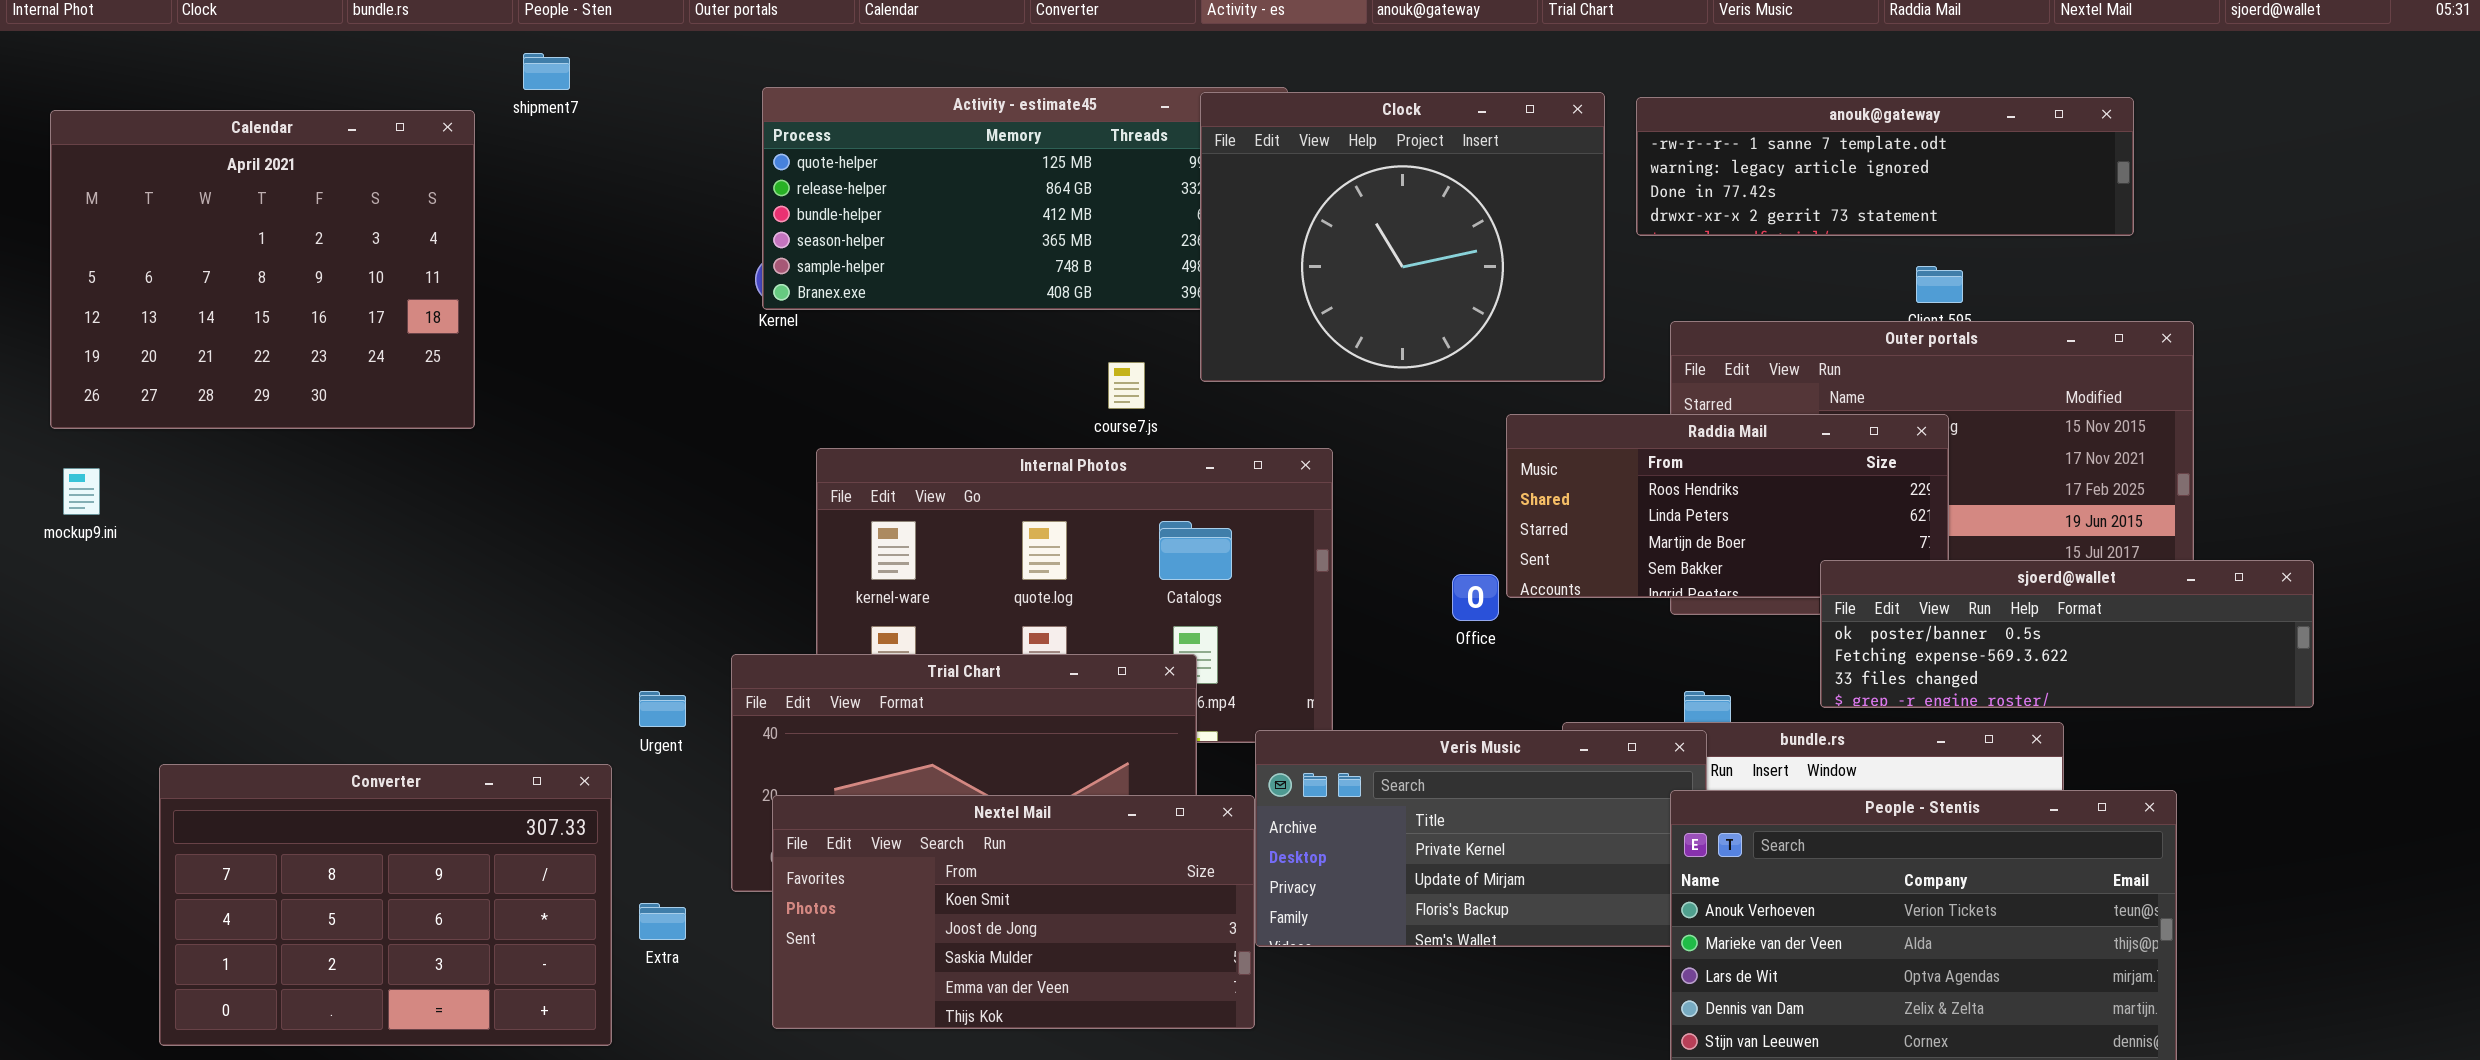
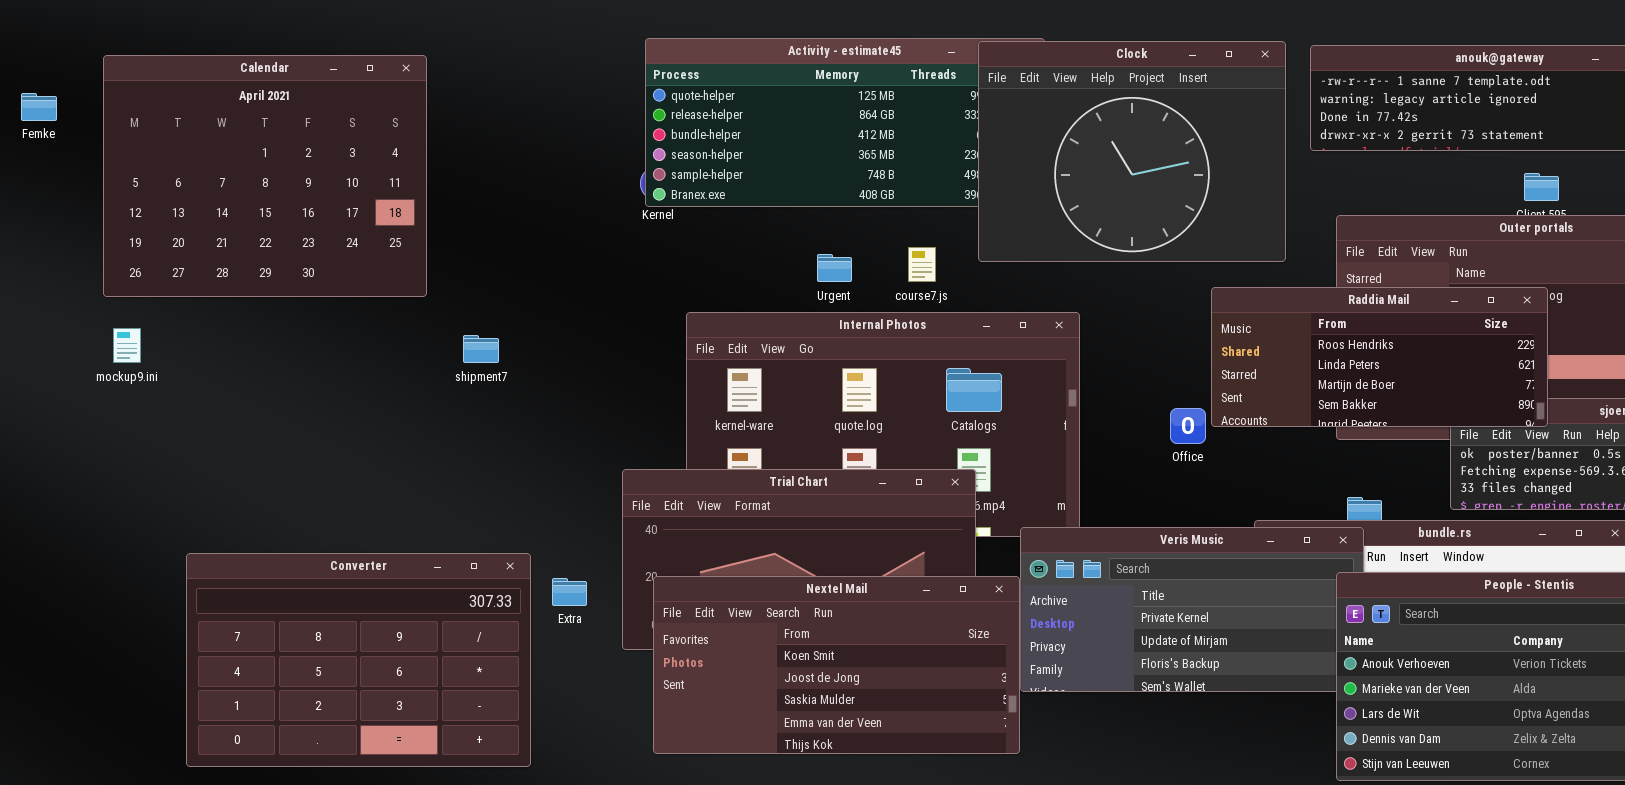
shipment7: [523,53,570,90] -> [463,335,499,363], moved
Raddia Mail: [1506,414,1949,598] -> [1211,287,1548,427], raised
Urgent: [639,691,686,727] -> [817,254,852,282], moved
Extra: [639,903,686,940] -> [552,578,587,606], moved

